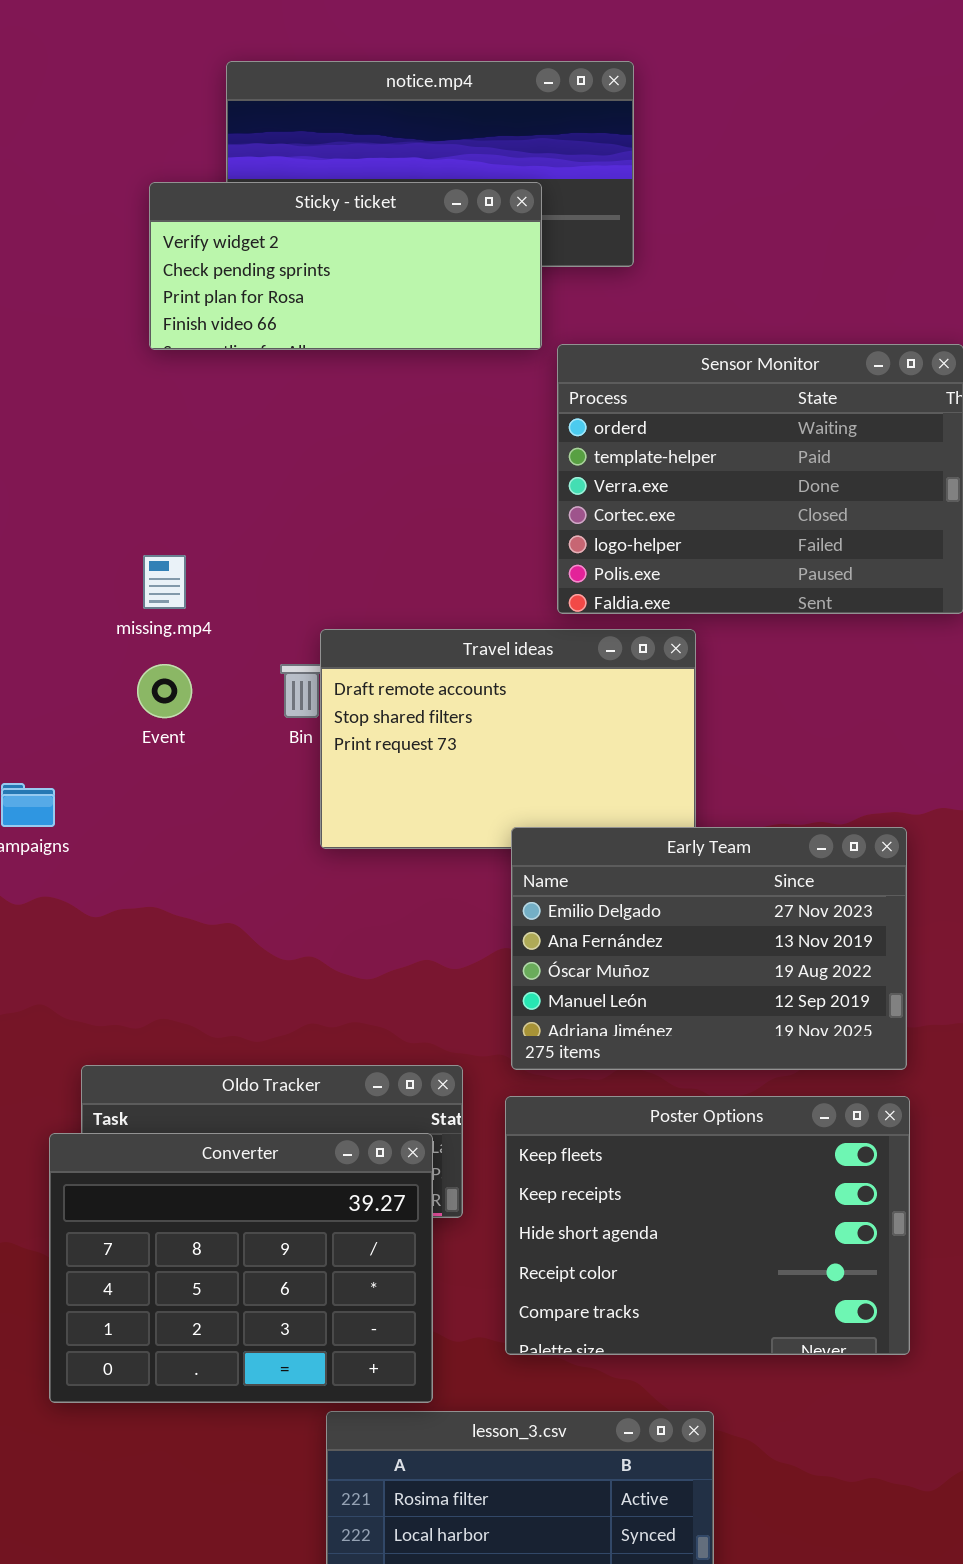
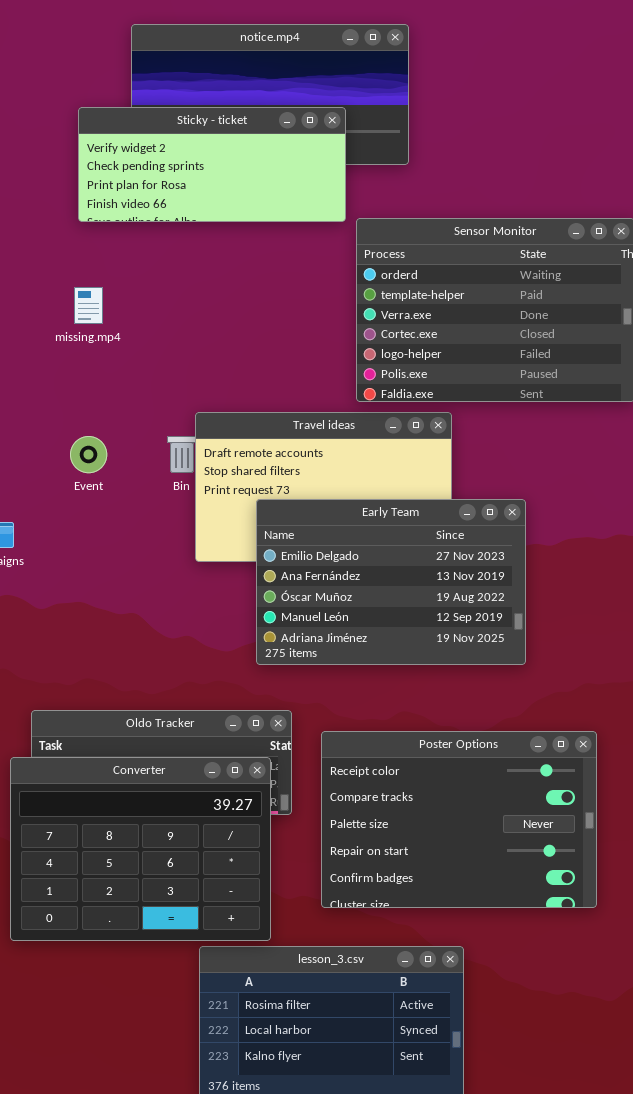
missing.mp4: [143,555,186,609] -> [74,287,103,324], moved
Early Team: [511,827,907,1070] -> [256,499,526,665], moved
Poster Options: [505,1096,910,1355] -> [321,731,597,908], scrolled down 3 rows

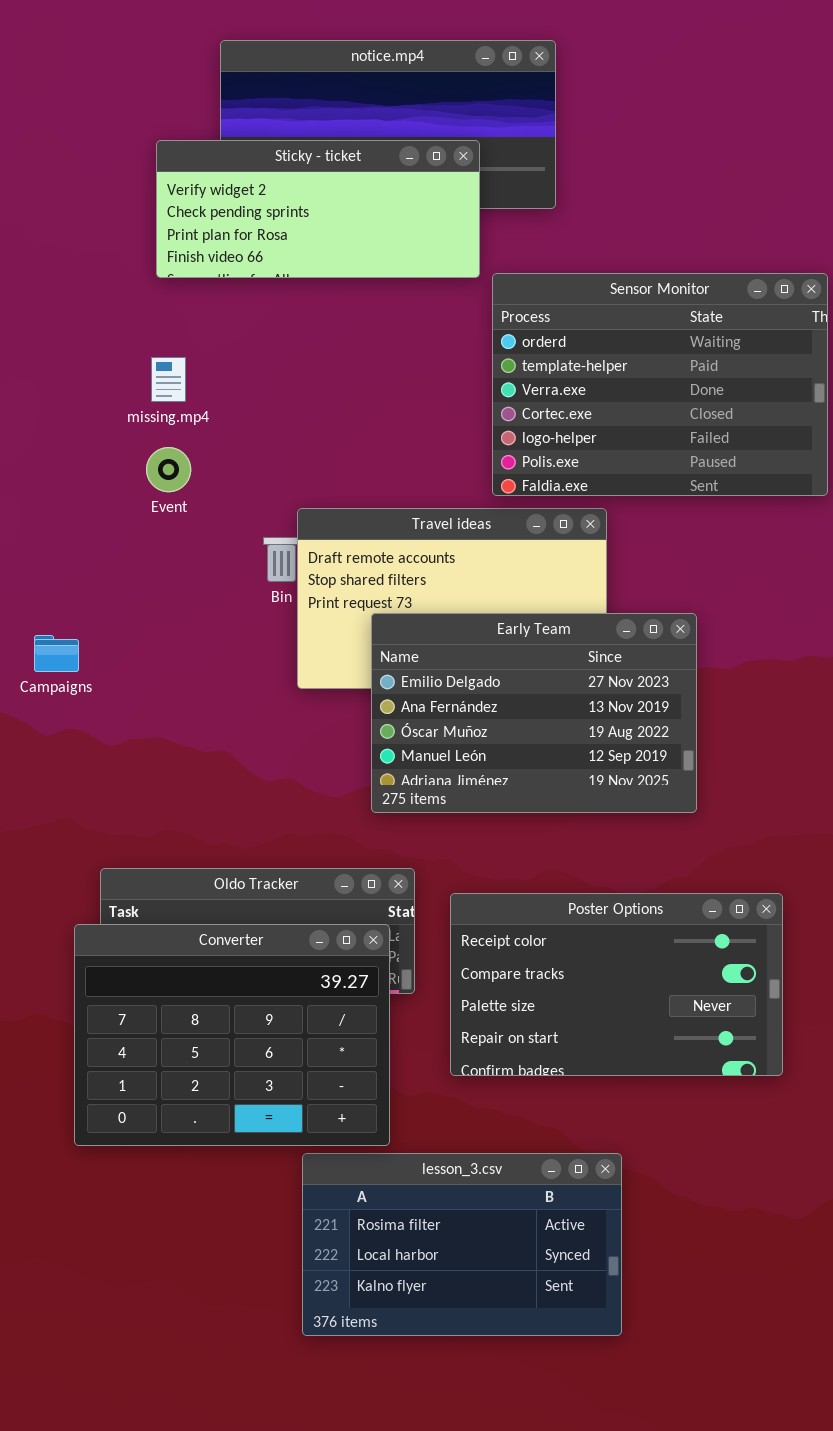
Event: [70,436,107,473] -> [146,447,191,492], moved
Poster Options: [321,731,597,908] -> [450,893,783,1076], resized

